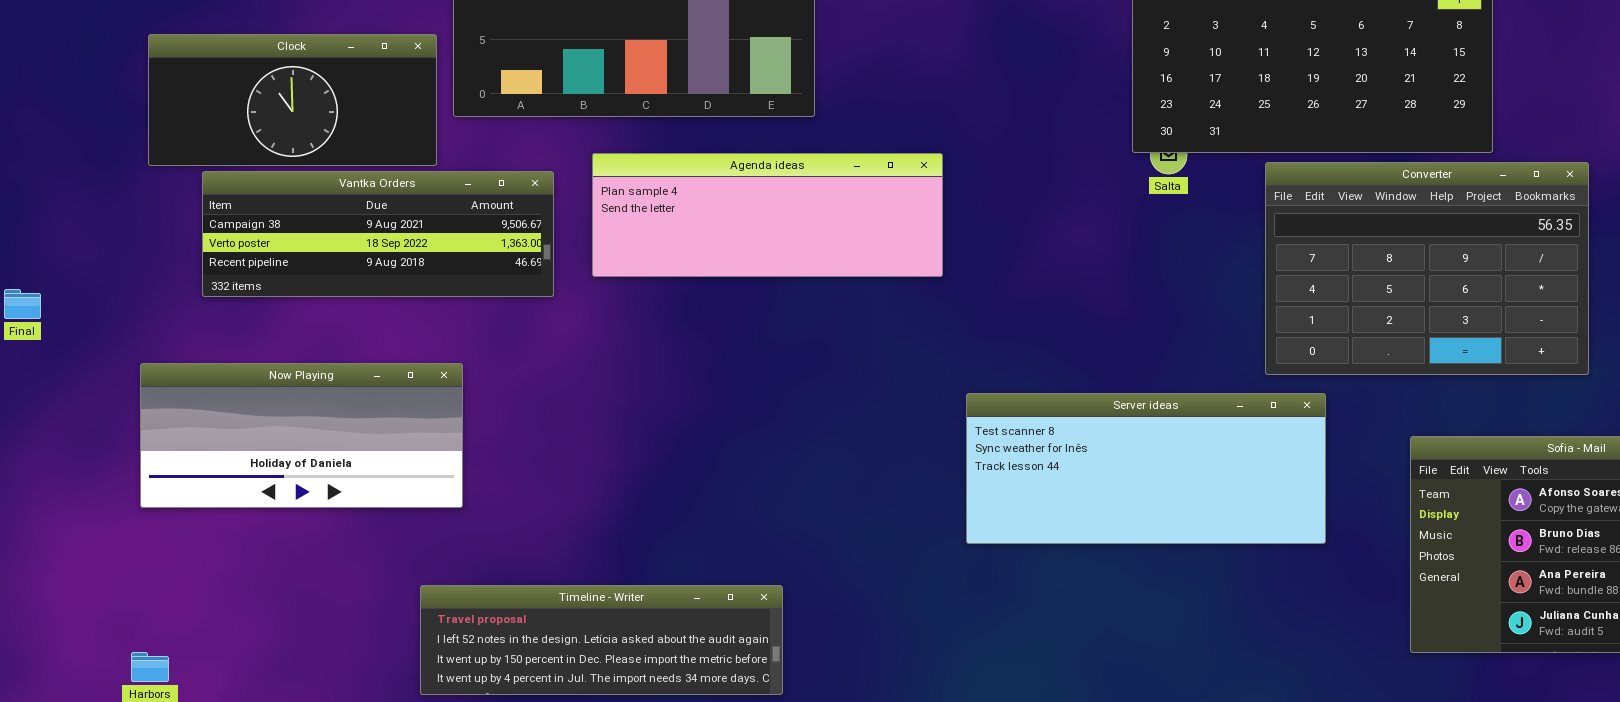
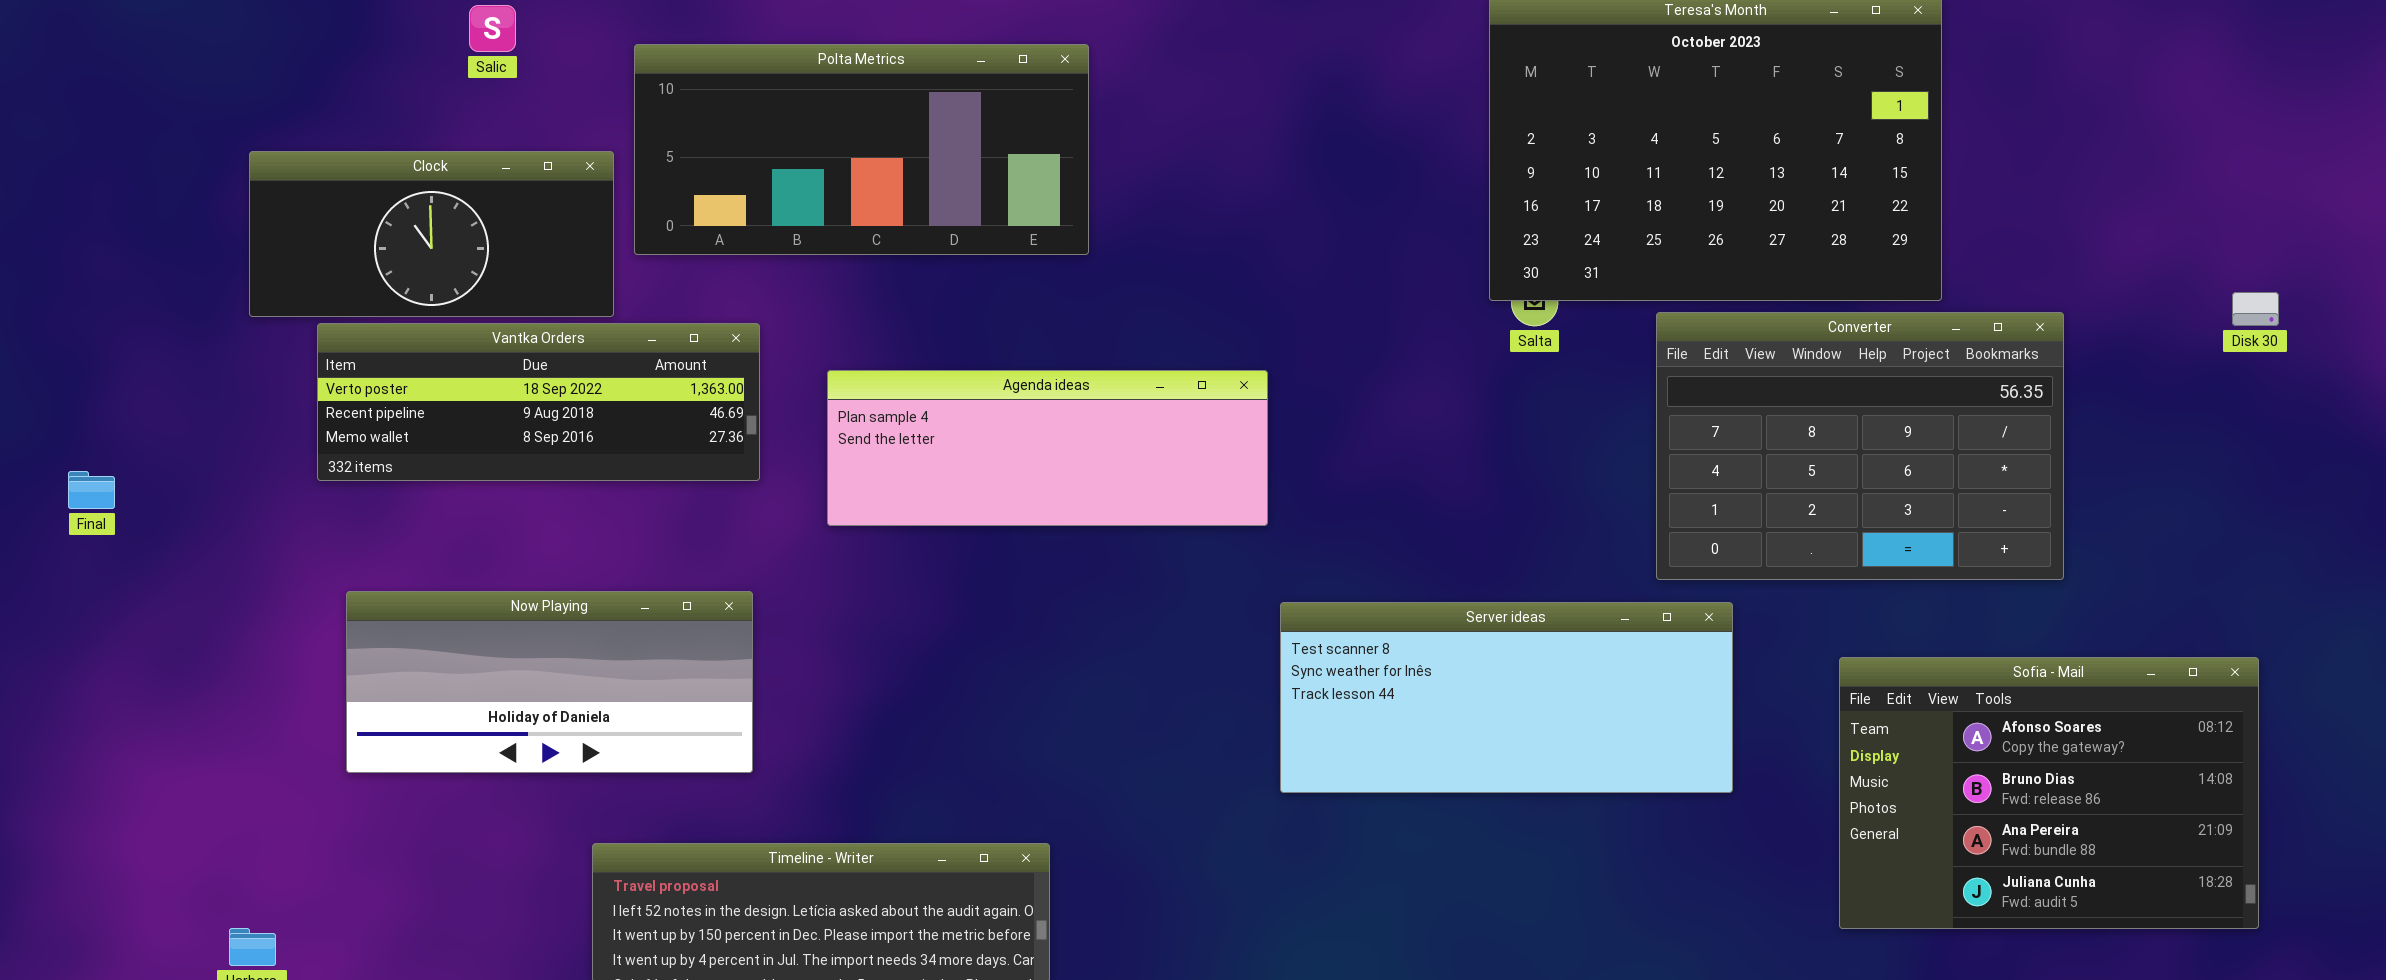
Agenda ideas: [592,153,943,277] -> [827,370,1268,526], moved
Vantka Orders: [202,171,554,297] -> [317,323,760,481], scrolled down 1 row
Now Playing: [140,363,463,508] -> [346,591,753,773], moved

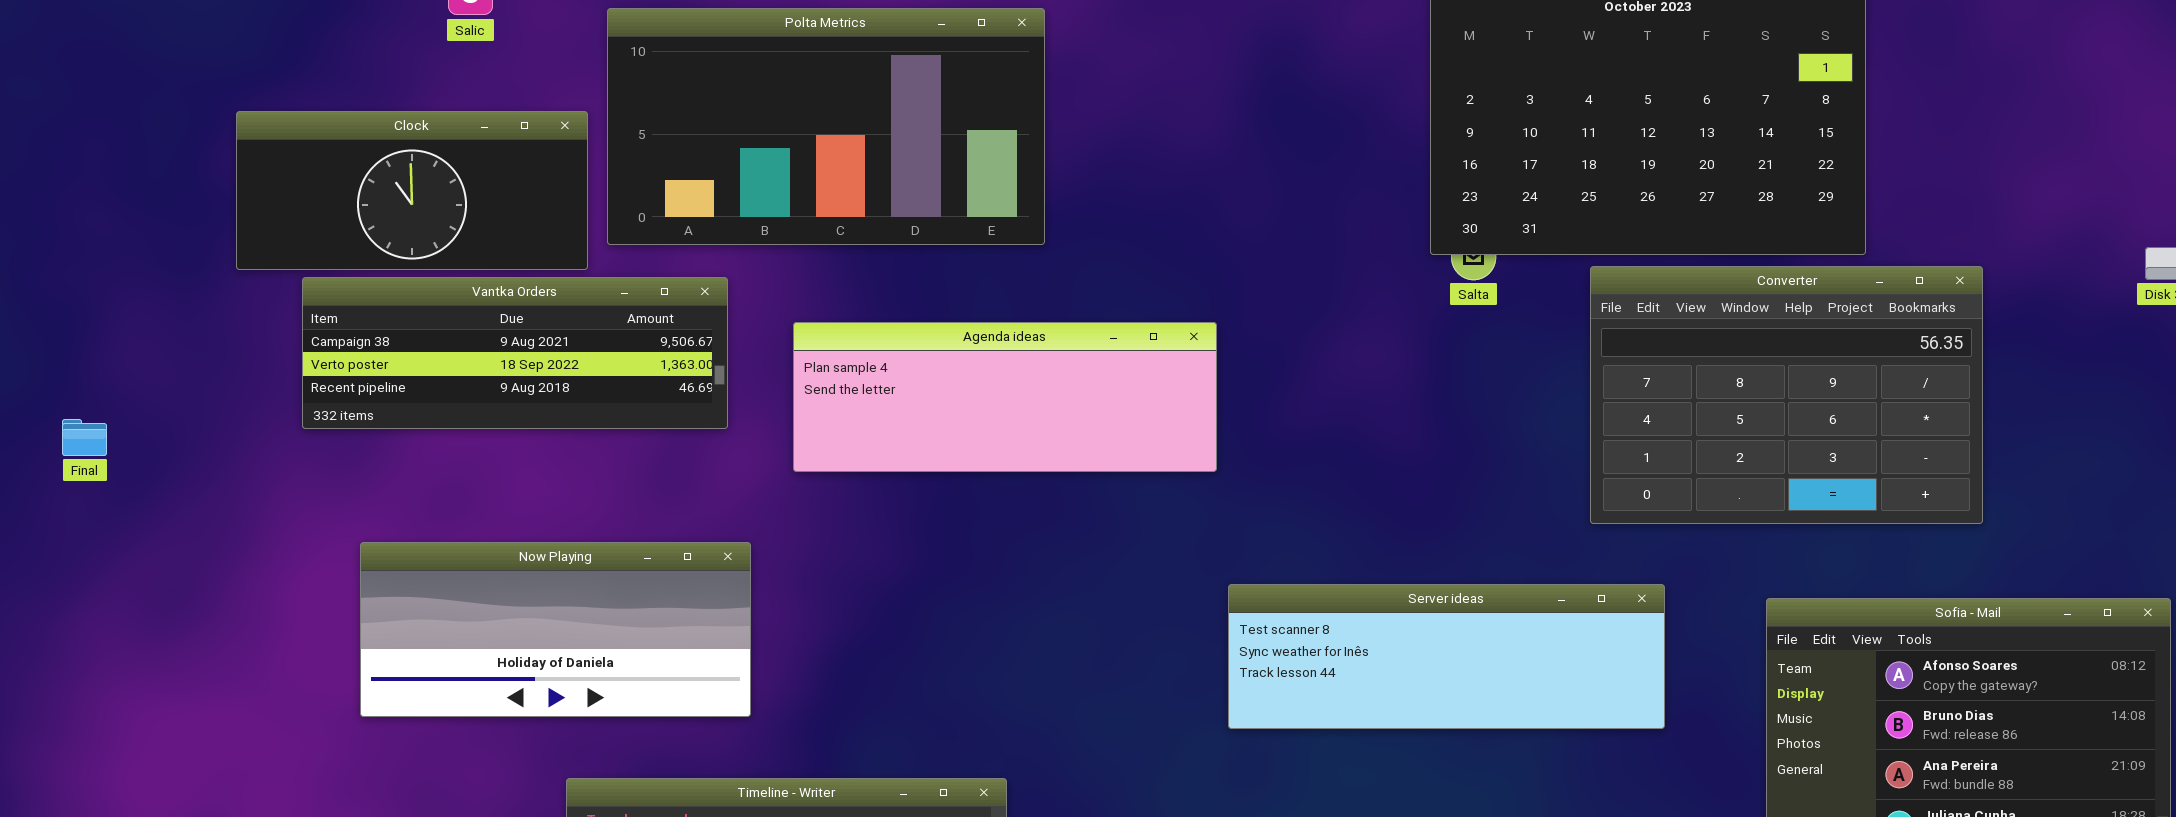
Polta Metrics: [634,44,1089,255] -> [607,8,1045,245], resized
Vantka Orders: [317,323,760,481] -> [302,277,728,429], scrolled up 1 row
Now Playing: [346,591,753,773] -> [360,542,751,717], moved
Server ideas: [1280,602,1733,793] -> [1228,584,1665,729], resized

